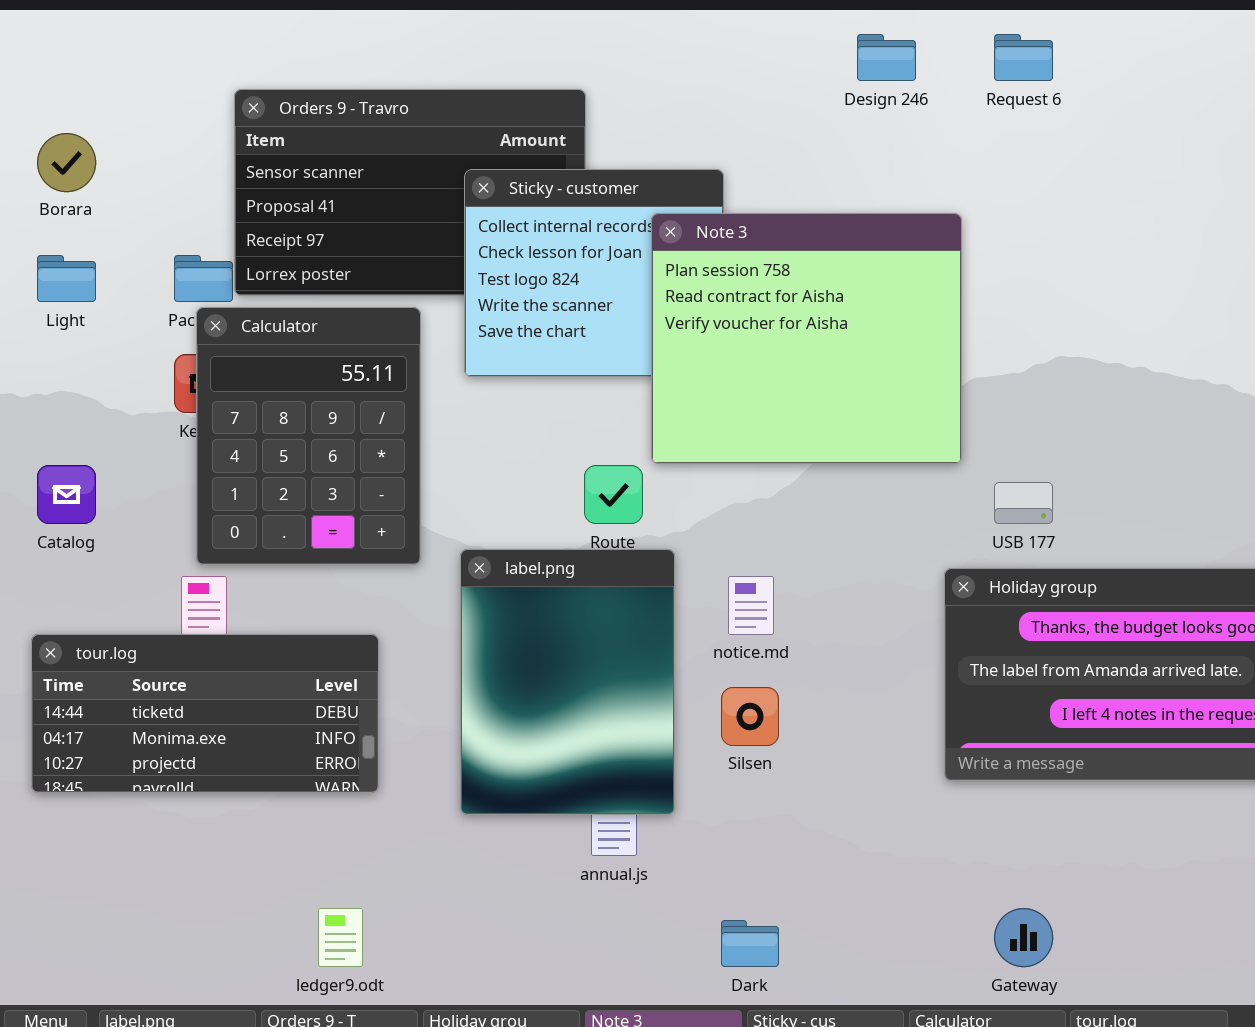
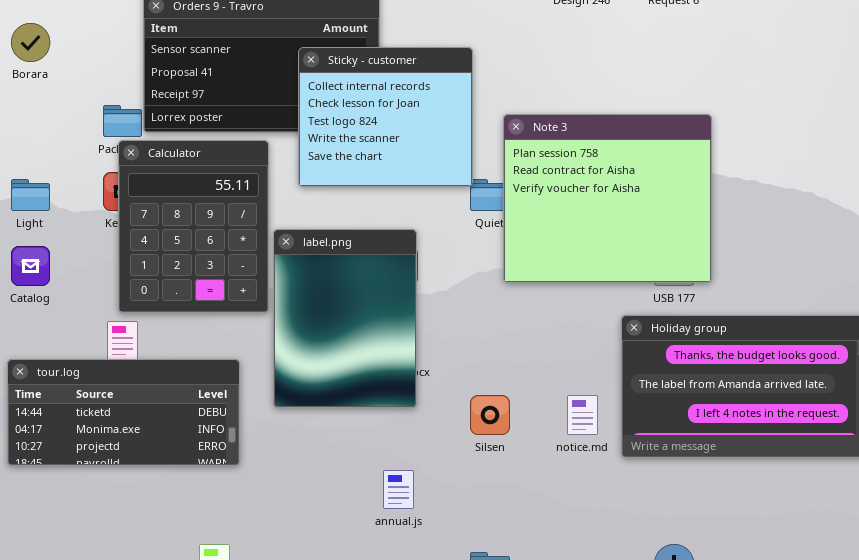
Note 3: [651,213,962,464] -> [503,114,712,283], moved
Light: [37,255,96,302] -> [11,179,50,211], moved
label.png: [460,549,675,815] -> [273,229,417,408], moved
notice.md: [728,576,774,635] -> [567,395,598,435], moved

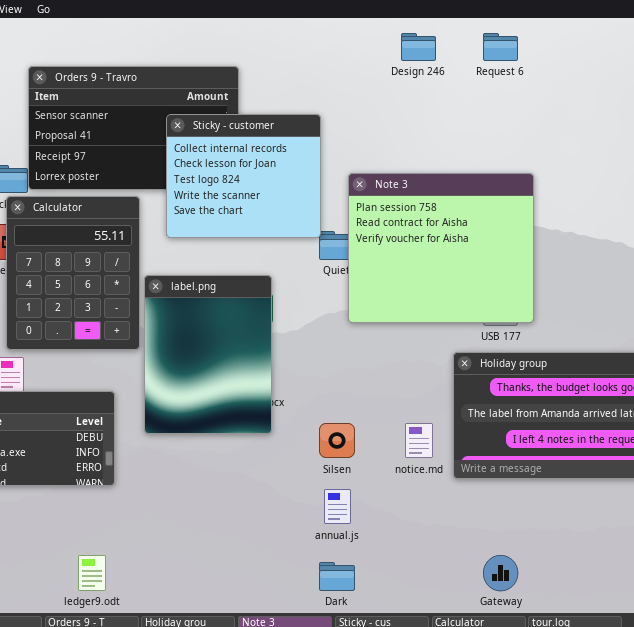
annual.js: [383,470,414,509] -> [324,489,351,524], moved

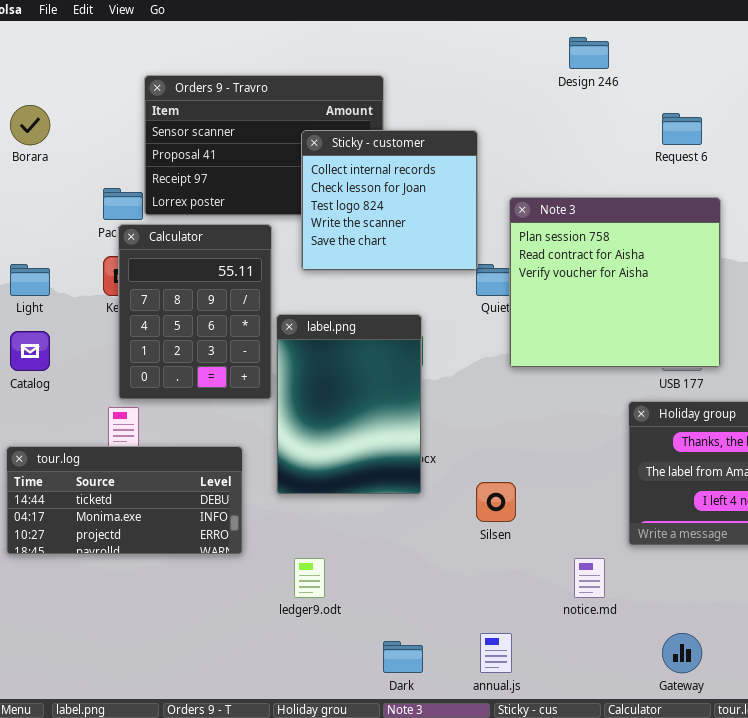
Request 6: [483,33,518,61] -> [662,113,702,145], moved
notice.md: [405,423,433,458] -> [574,558,605,598], moved
annual.js: [324,489,351,524] -> [480,633,512,673], moved
ledger9.odt: [78,555,106,591] -> [294,558,325,598], moved
Dark: [319,562,355,591] -> [383,641,423,673], moved

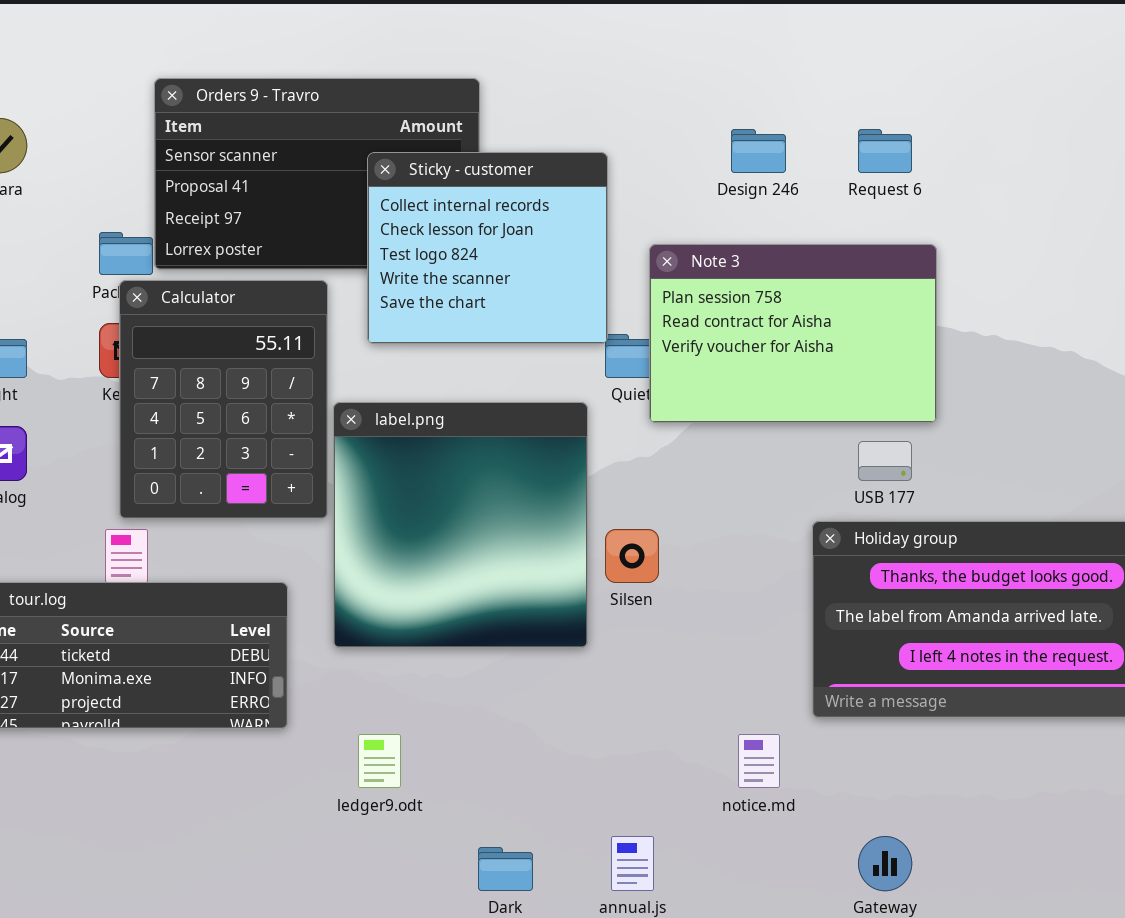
Design 246: [569,37,609,69] -> [731,129,786,173], moved
Note 3: [509,197,721,368] -> [649,244,937,423], resized
label.png: [276,314,422,495] -> [333,402,588,648], resized
Silsen: [476,482,516,522] -> [605,529,659,583], moved

